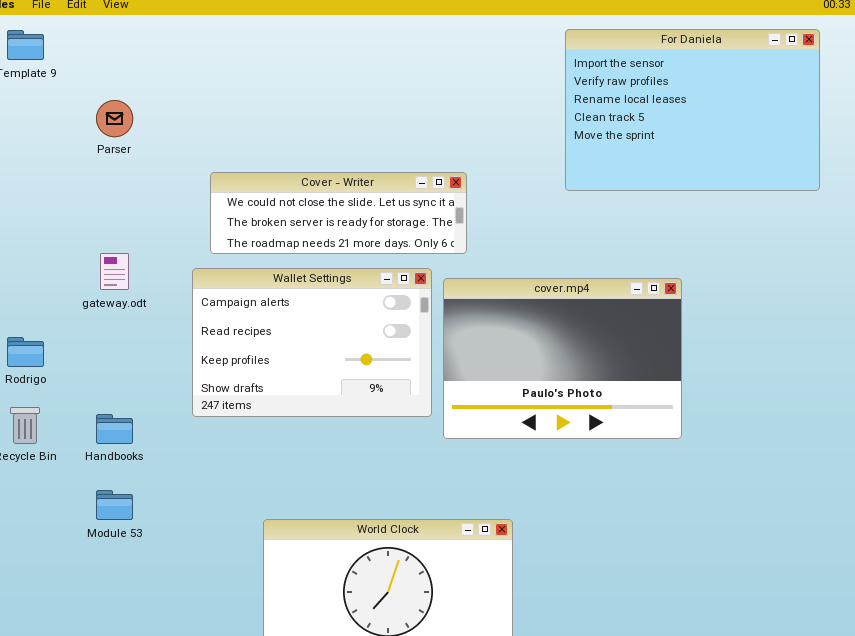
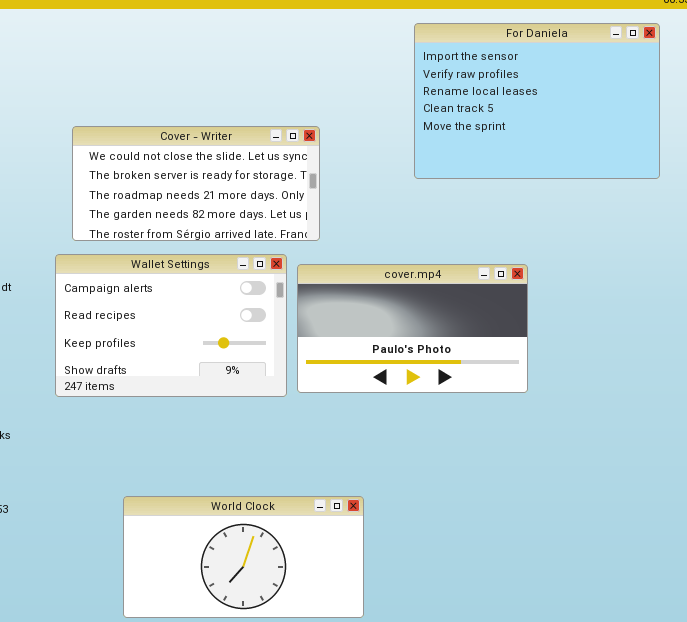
Cover - Writer: [210,172,467,254] -> [72,126,320,241], resized
cover.mp4: [443,278,682,439] -> [297,264,528,393], resized

